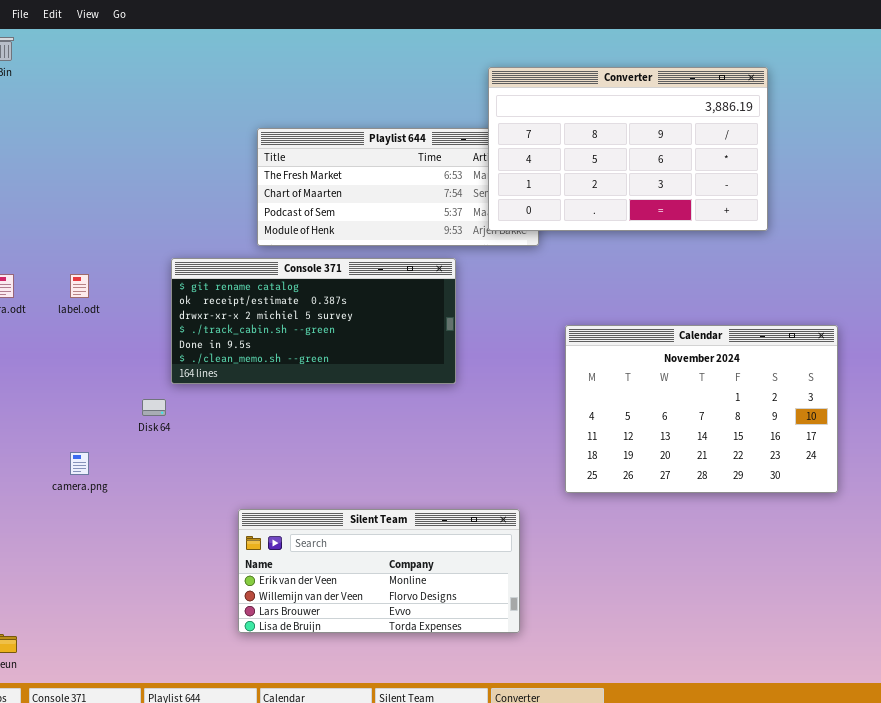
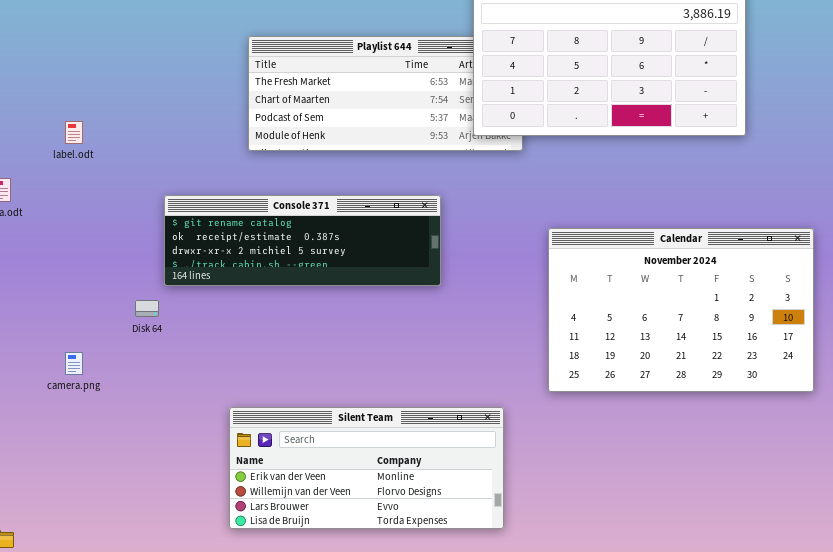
Console 371: [171,258,456,384] -> [164,195,441,286], resized
label.odt: [70,274,89,298] -> [65,121,83,144], moved

